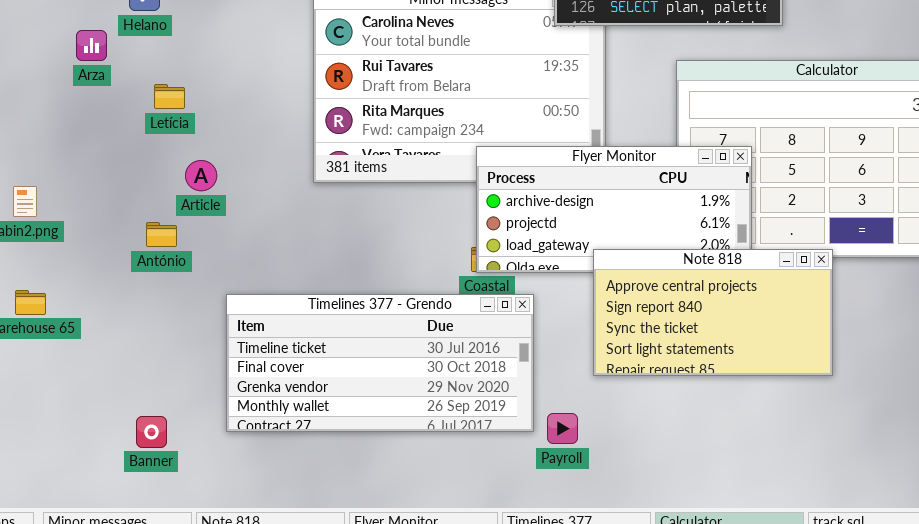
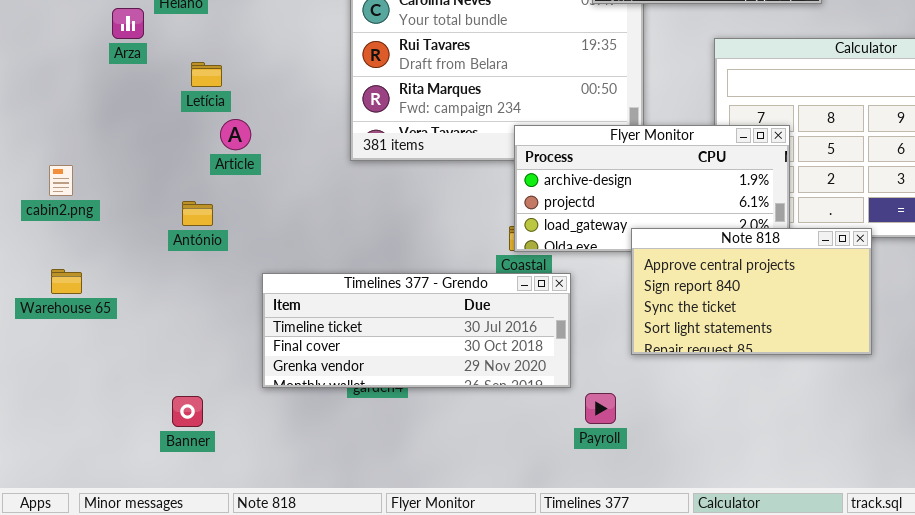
Article: [185,160,217,191] -> [220,119,251,150], moved
Timelines 377 - Grendo: [226,294,534,432] -> [262,273,571,388], resized

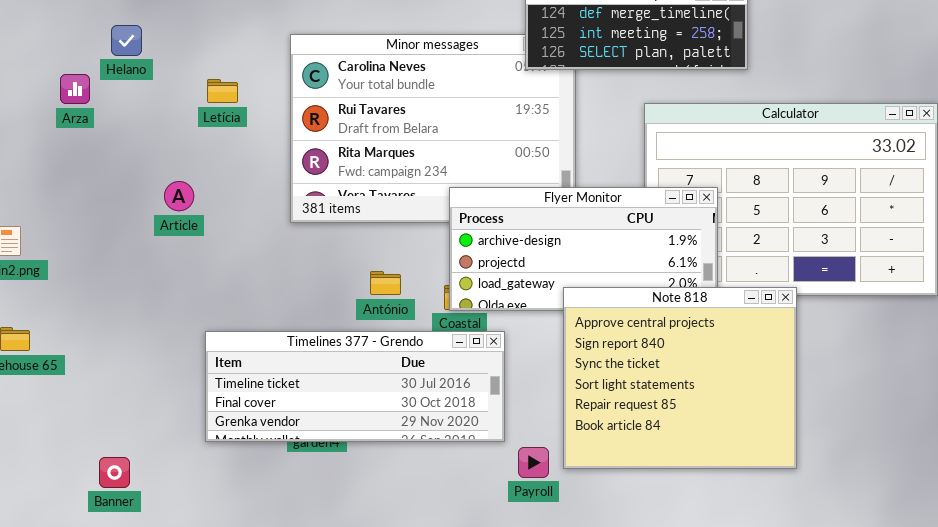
Letícia: [191,62,222,87] -> [207,79,238,103], moved
António: [182,201,213,226] -> [370,271,401,295], moved
Note 818: [631,228,872,355] -> [563,287,797,469], resized
Banner: [172,396,203,427] -> [99,457,130,488], moved

